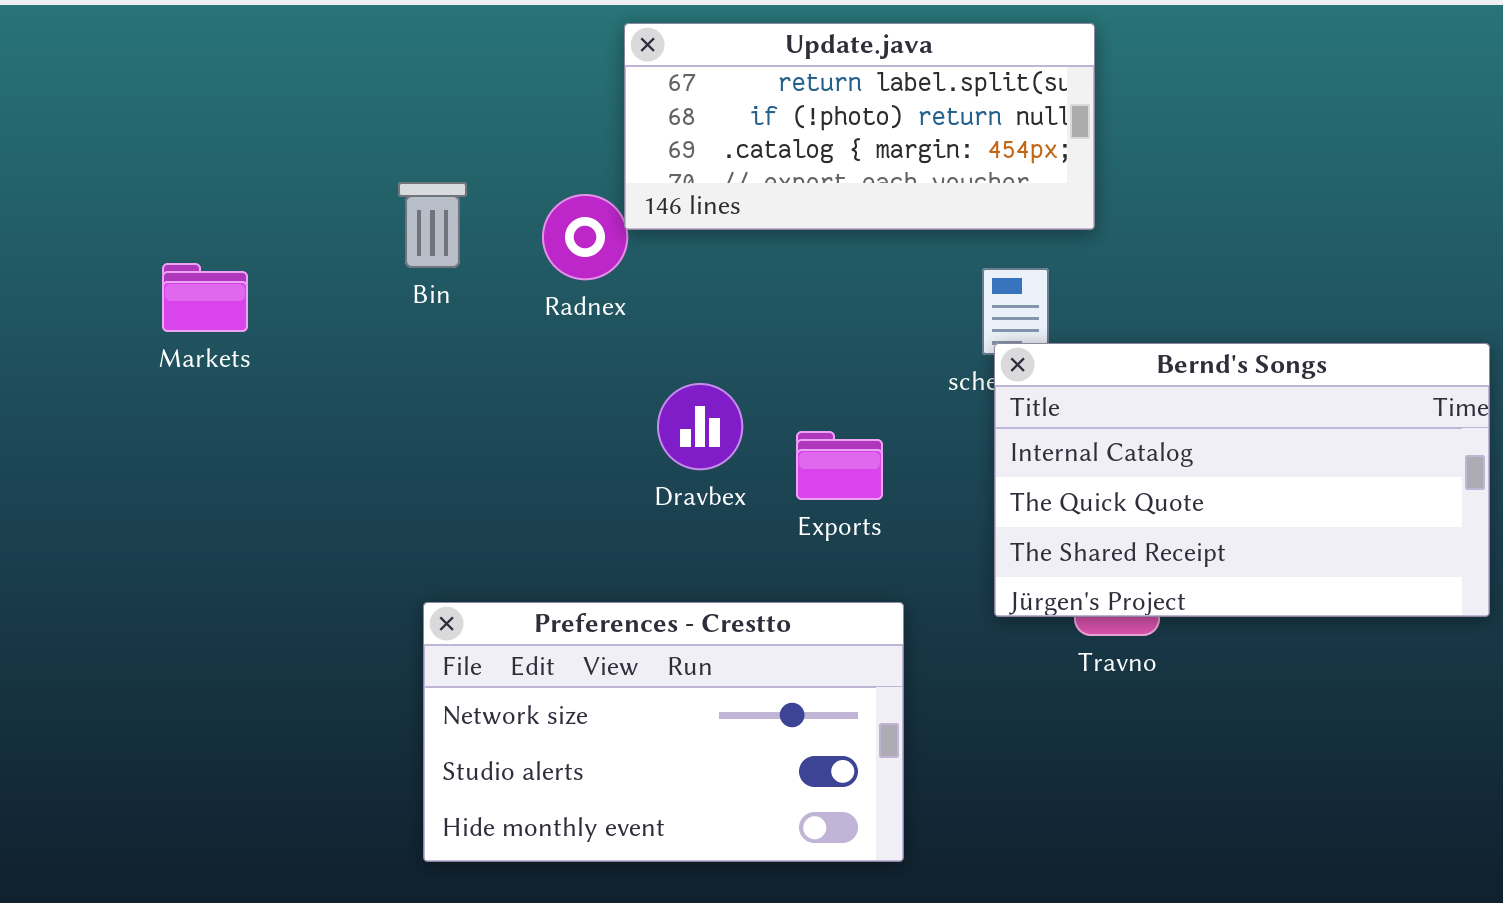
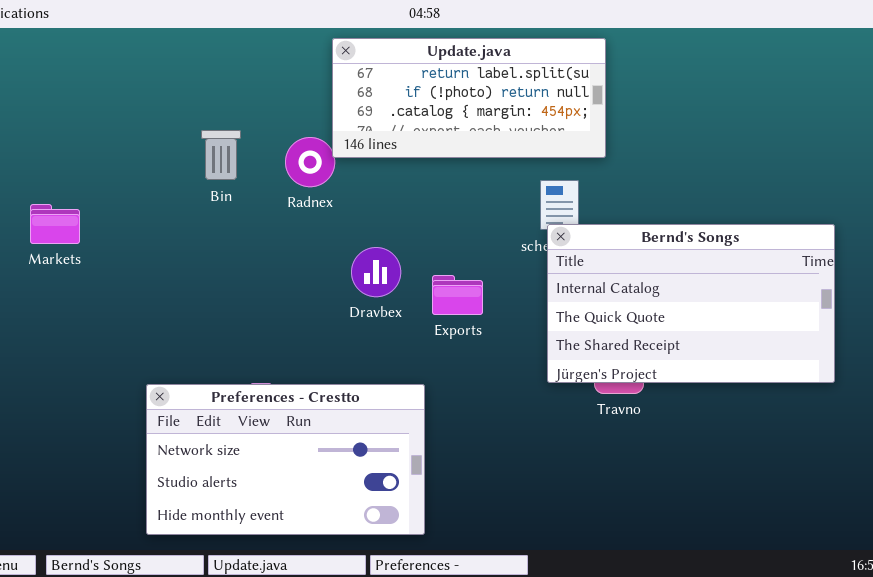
Markets: [162,263,248,332] -> [30,204,80,244], moved
Preferences - Crestto: [423,602,904,862] -> [146,384,425,535], moved

